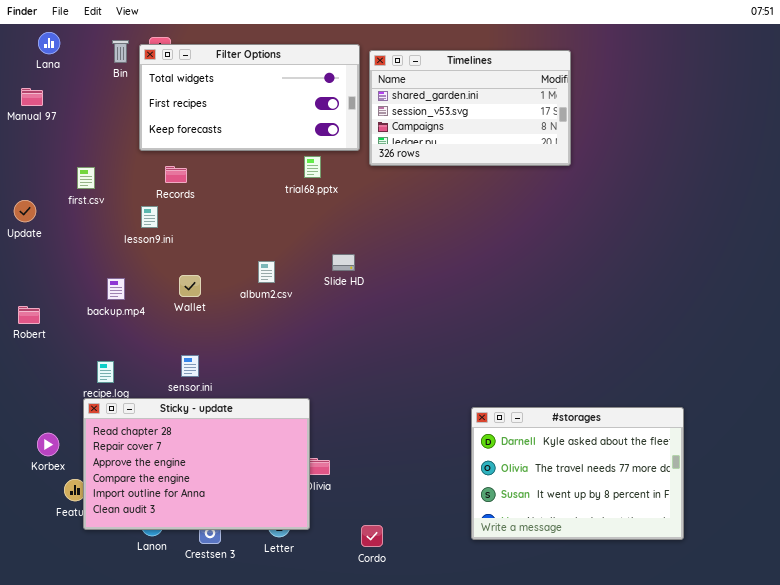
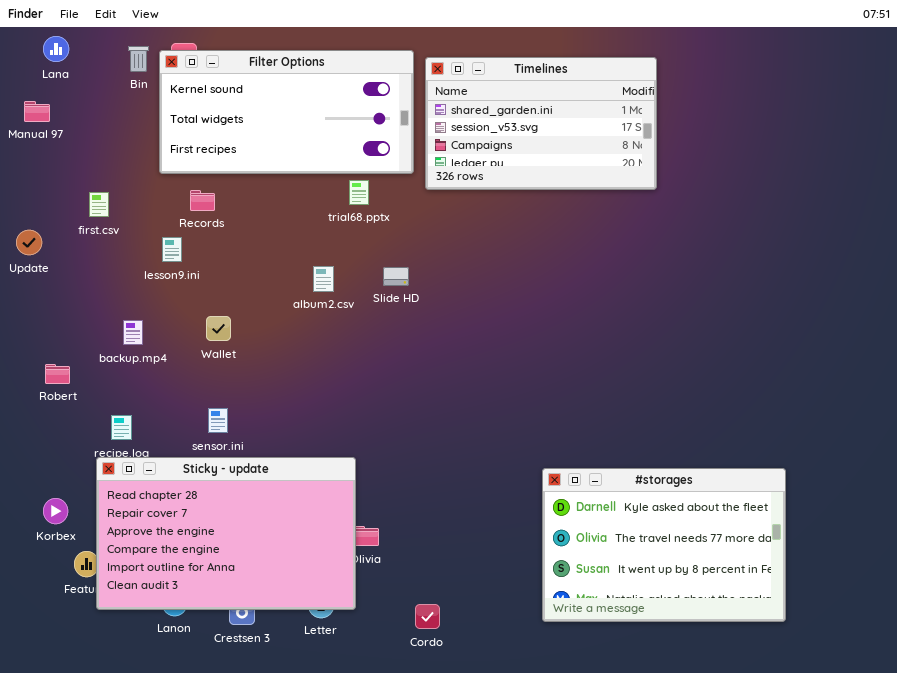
Filter Options: [139,44,360,151] -> [159,50,414,174], scrolled up 1 row
Slide HD: [332,254,355,271] -> [383,267,409,286], moved
album2.csv: [258,261,275,283] -> [313,266,334,292], moved
Robert: [18,306,40,324] -> [45,364,70,384], moved

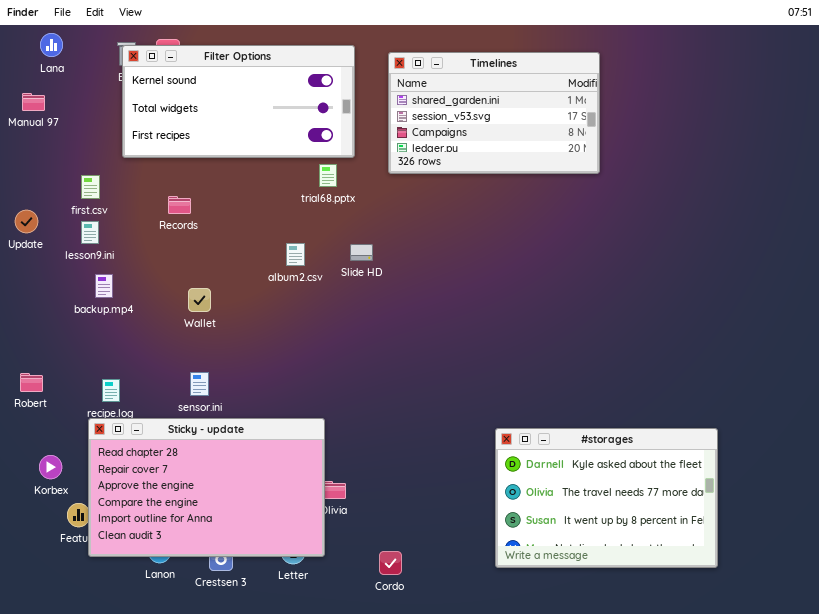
Filter Options: [159,50,414,174] -> [122,45,355,158], moved
Records: [190,190,215,211] -> [168,196,191,214], moved
lesson9.ini: [162,237,182,262] -> [81,221,99,244], moved
backup.mp4: [123,320,143,345] -> [95,274,113,298], moved
Robert: [45,364,70,384] -> [20,373,43,392], moved

